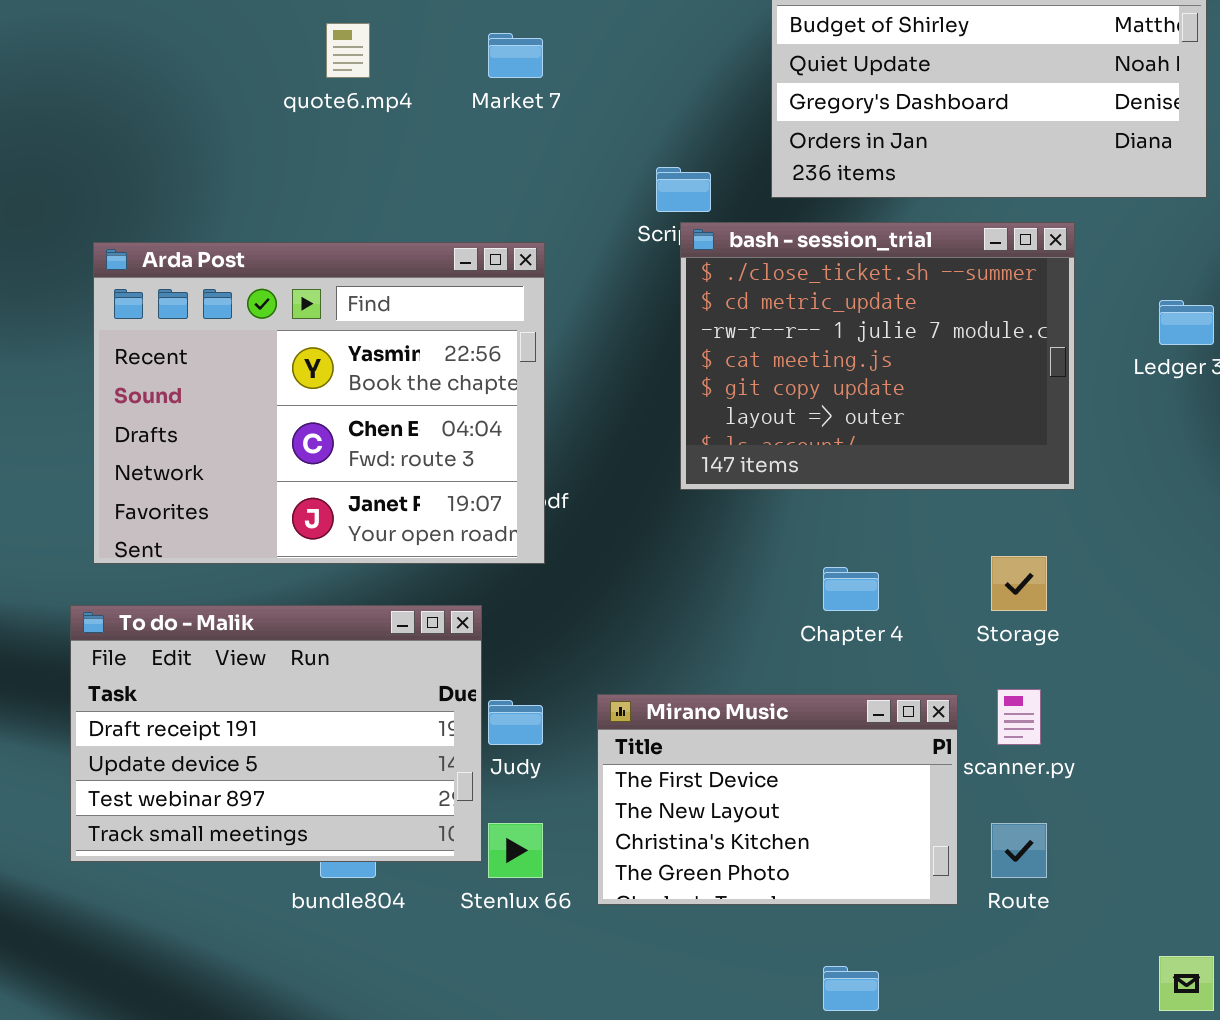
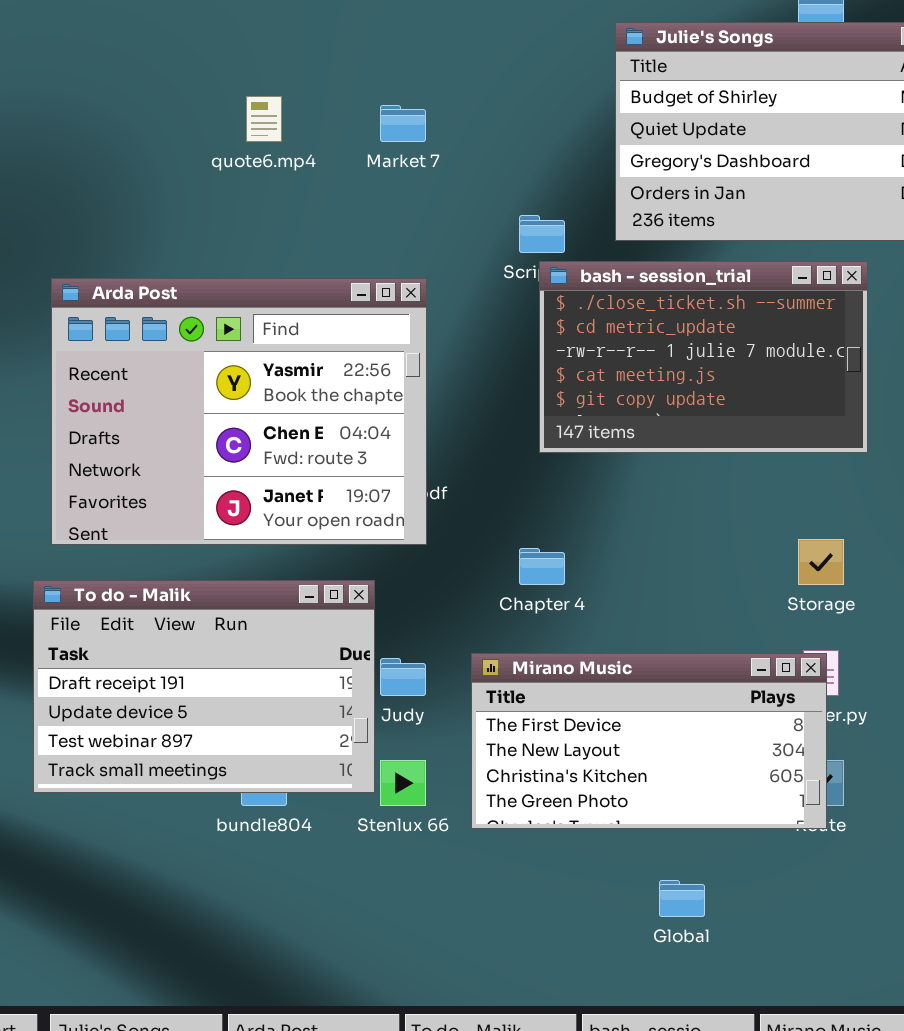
bash - session_trial: [680,222,1075,490] -> [539,261,868,453], resized
Chapter 4: [823,567,879,611] -> [519,548,565,585], moved
Mirano Music: [597,694,958,905] -> [471,653,827,829], resized

